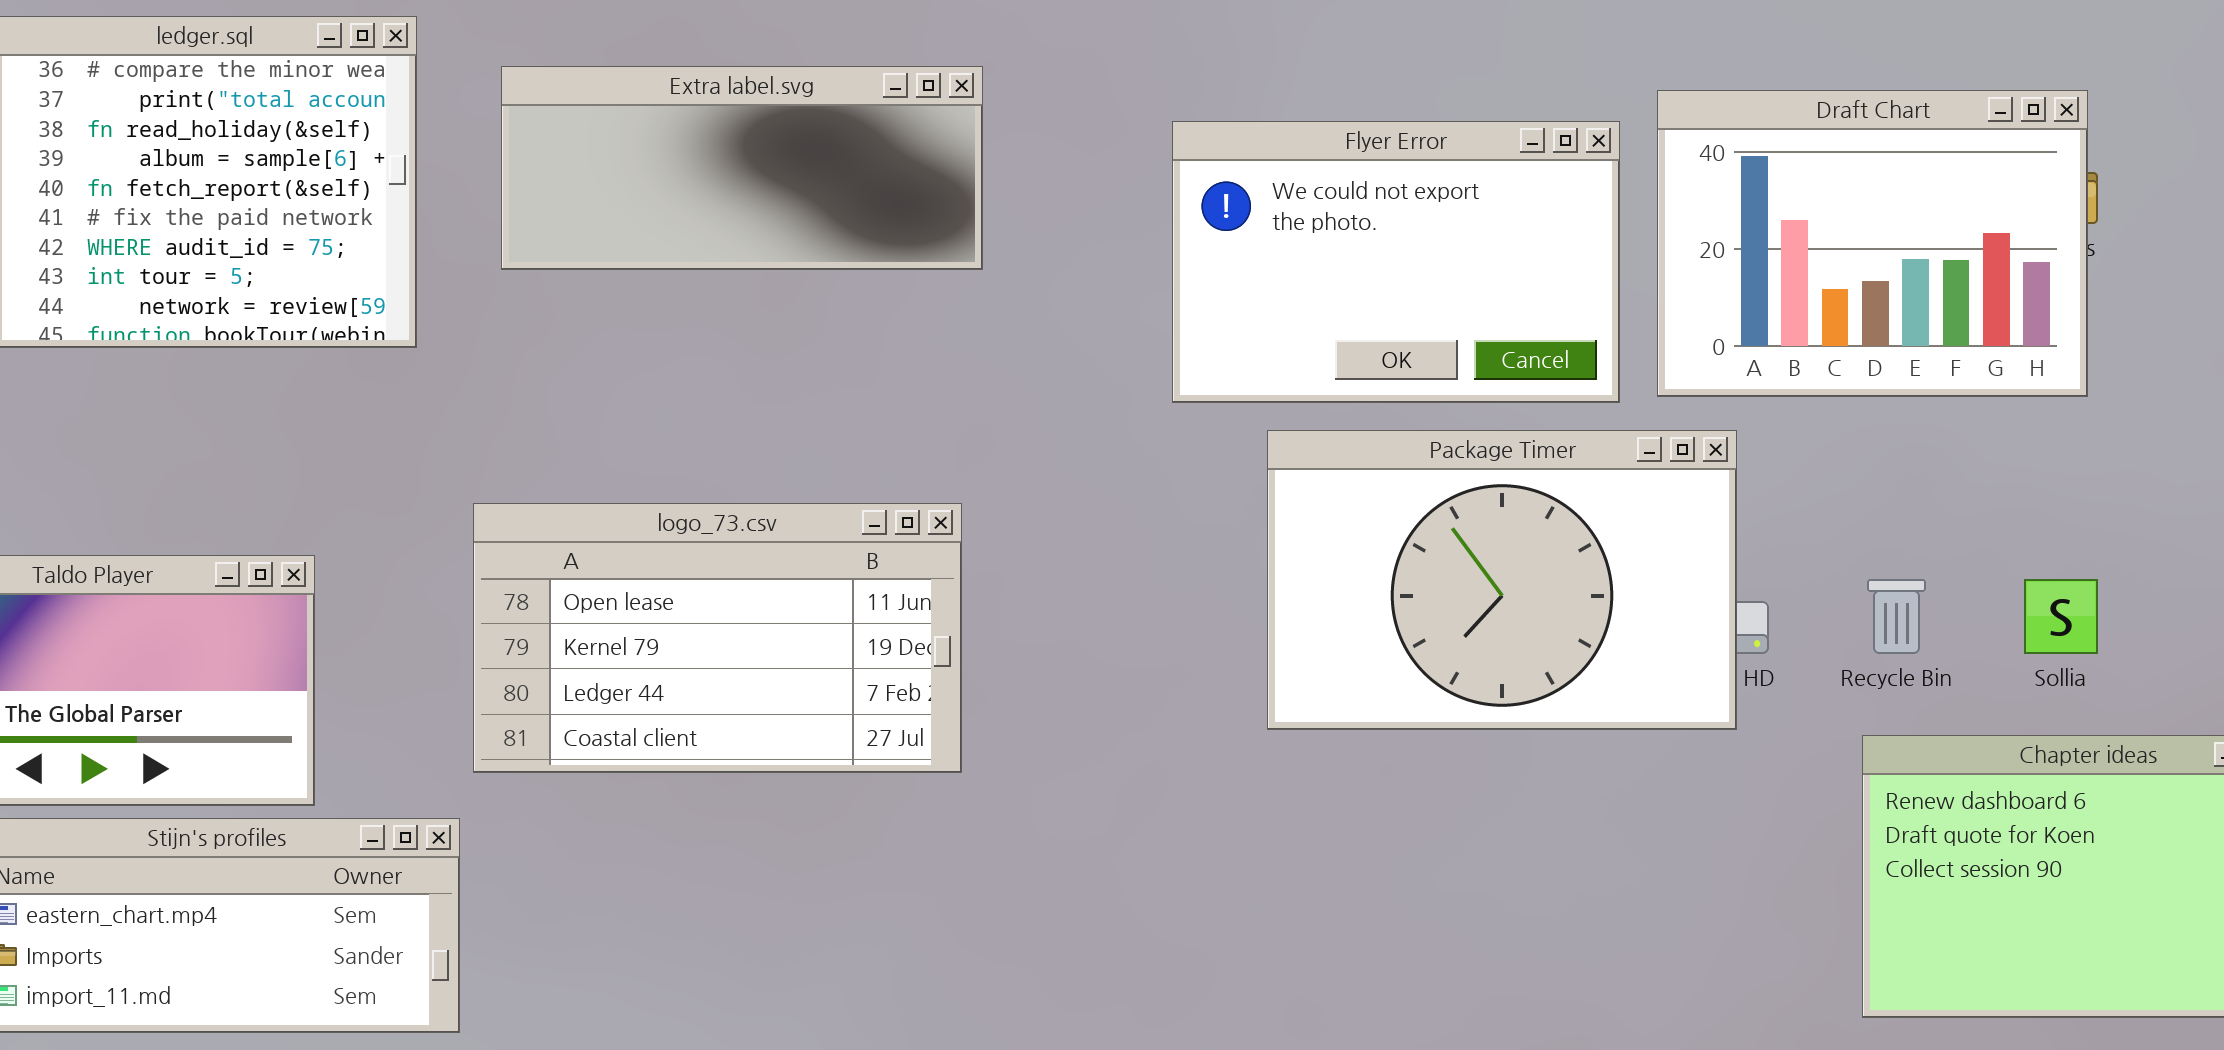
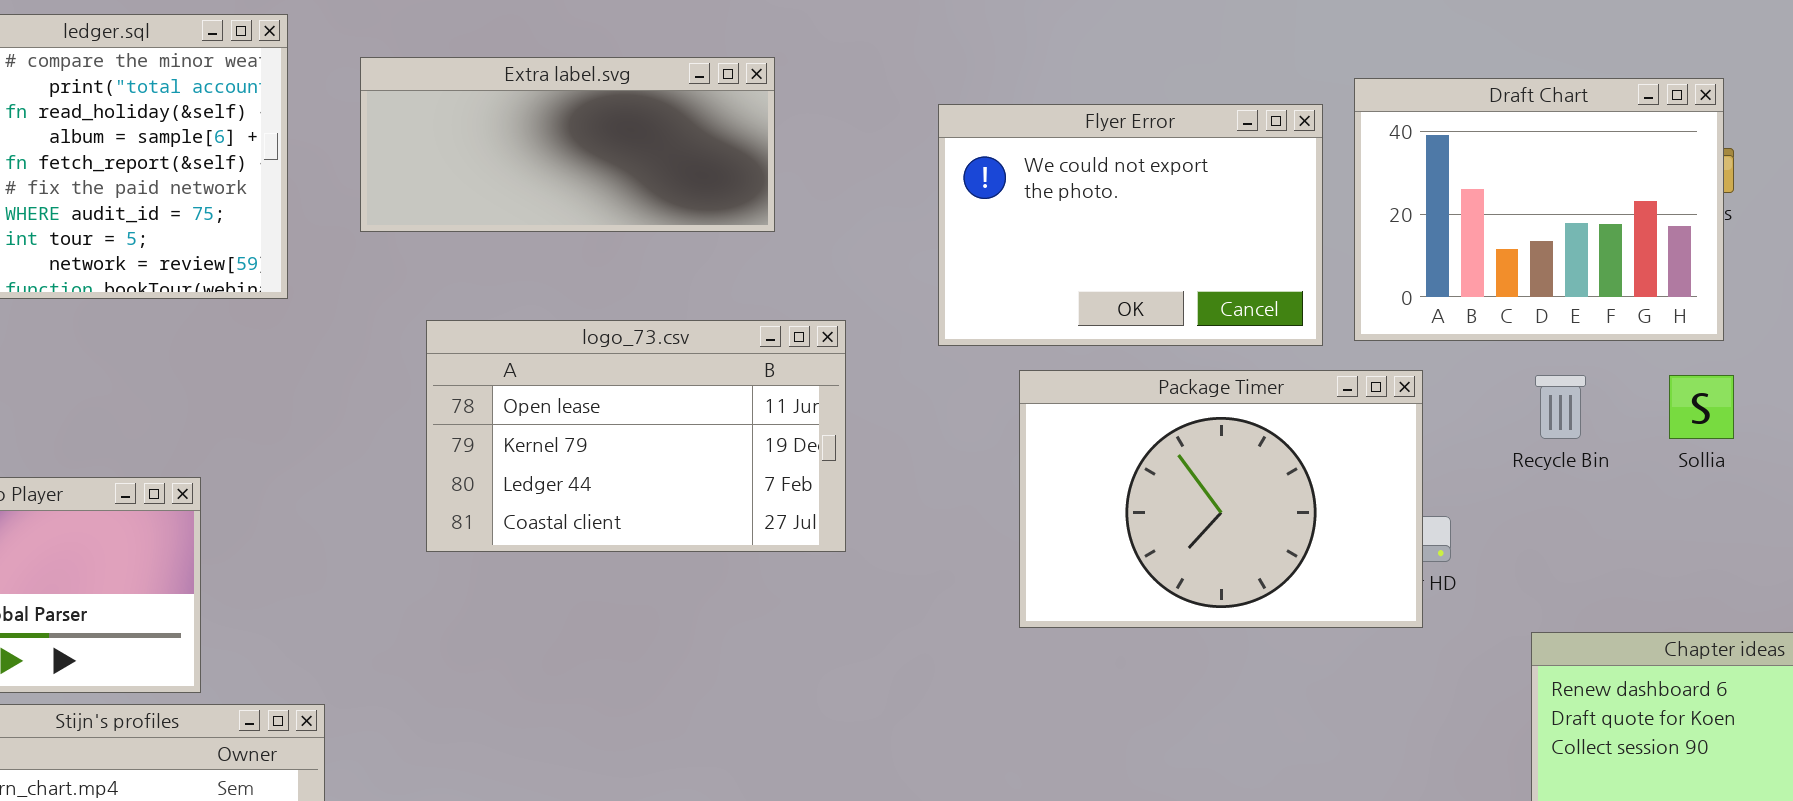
logo_73.csv: [473,503,962,773] -> [426,320,846,552], moved
Recycle Bin: [1867,579,1926,654] -> [1535,375,1586,439], moved
Sollia: [2024,579,2098,654] -> [1669,375,1734,439], moved

